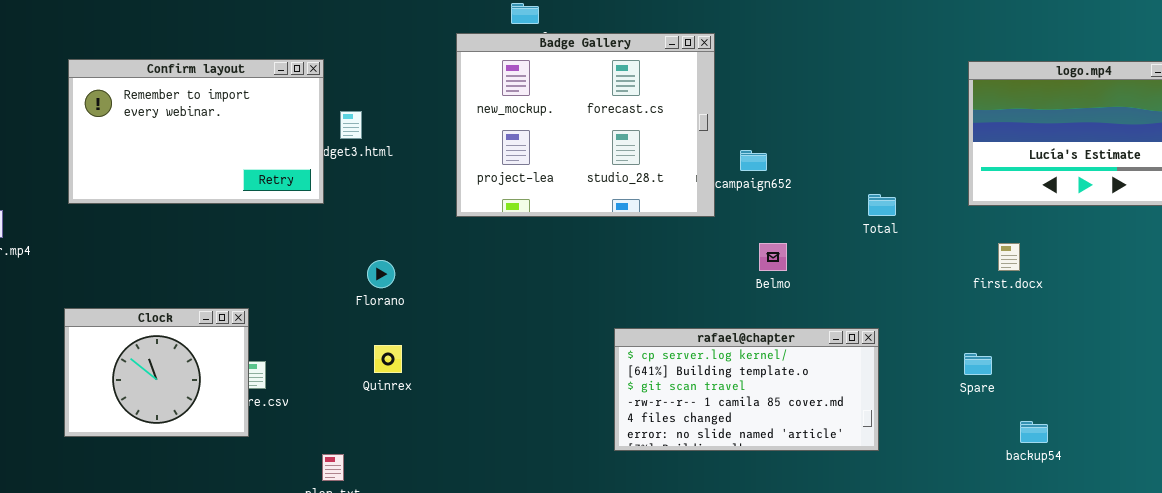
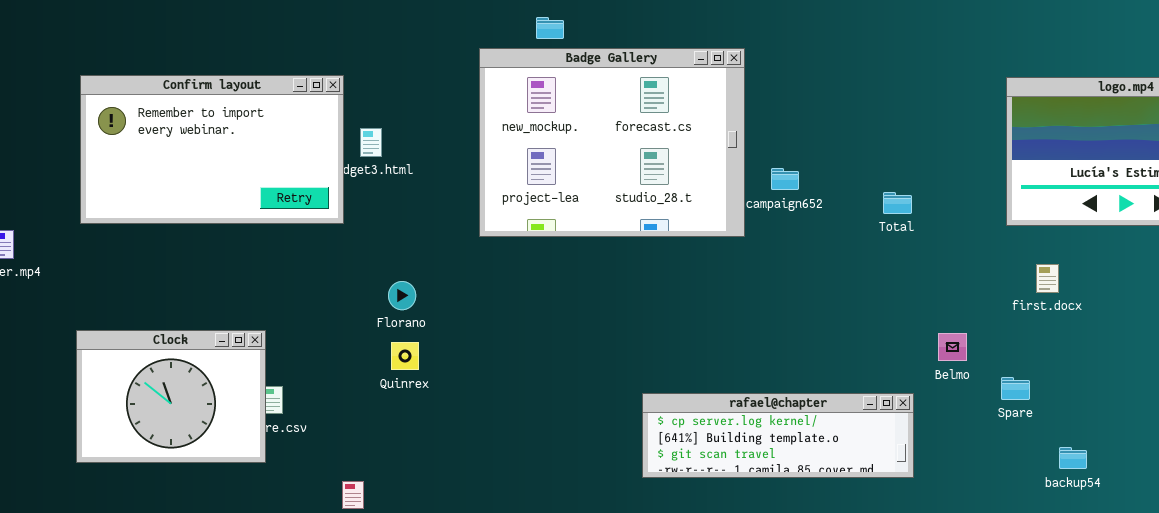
Total: [868,194,896,216] -> [883,192,912,214], moved
Belmo: [759,243,787,271] -> [938,333,967,361], moved
rafael@chapter: [614,328,879,451] -> [642,393,914,478], resized
Quinrex: [374,345,402,373] -> [391,342,419,370], moved

